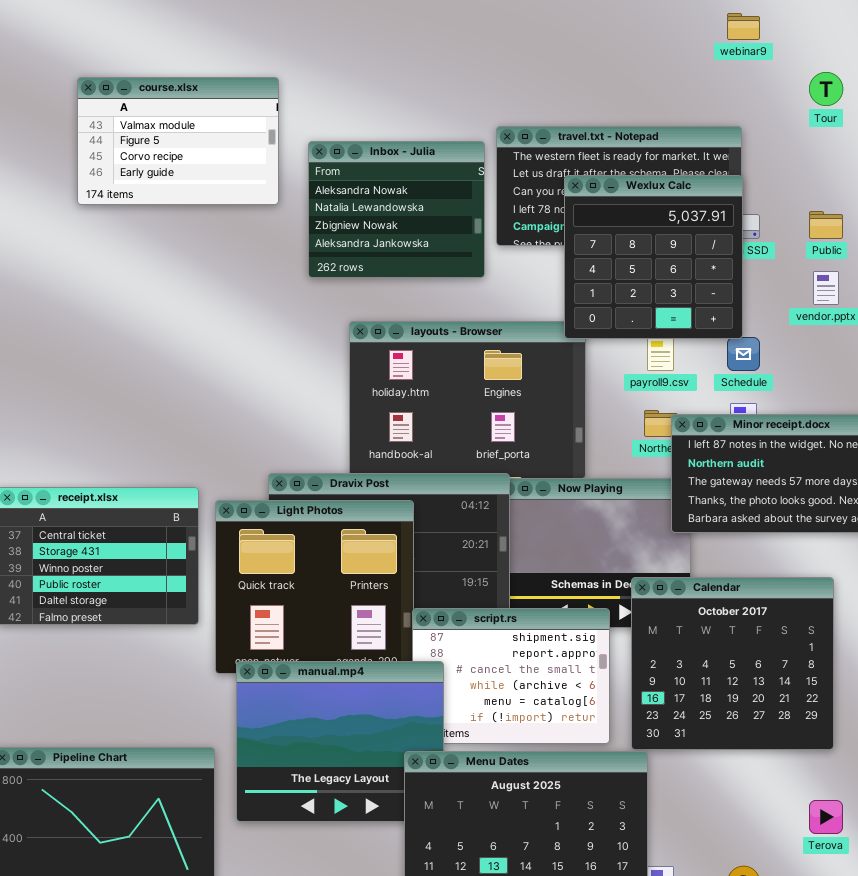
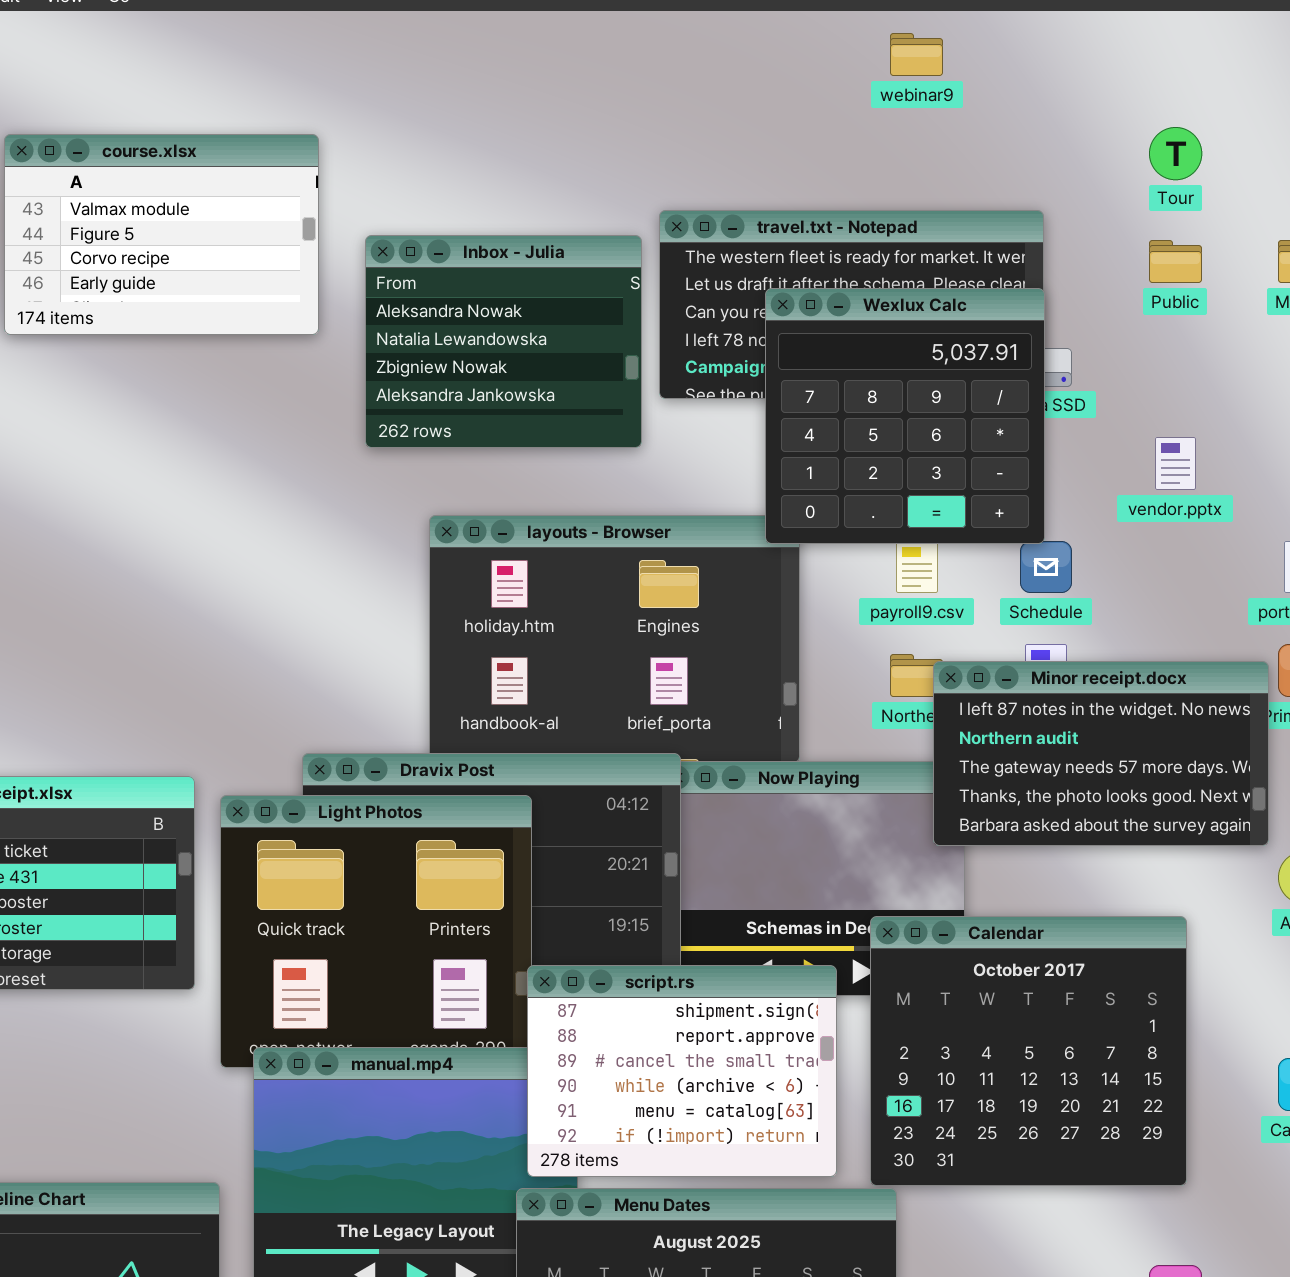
webinar9: [727,13,760,40] -> [890,33,943,76], moved
Public: [809,211,843,239] -> [1149,240,1202,283], moved
script.rs: [412,608,610,744] -> [527,965,837,1177], raised

